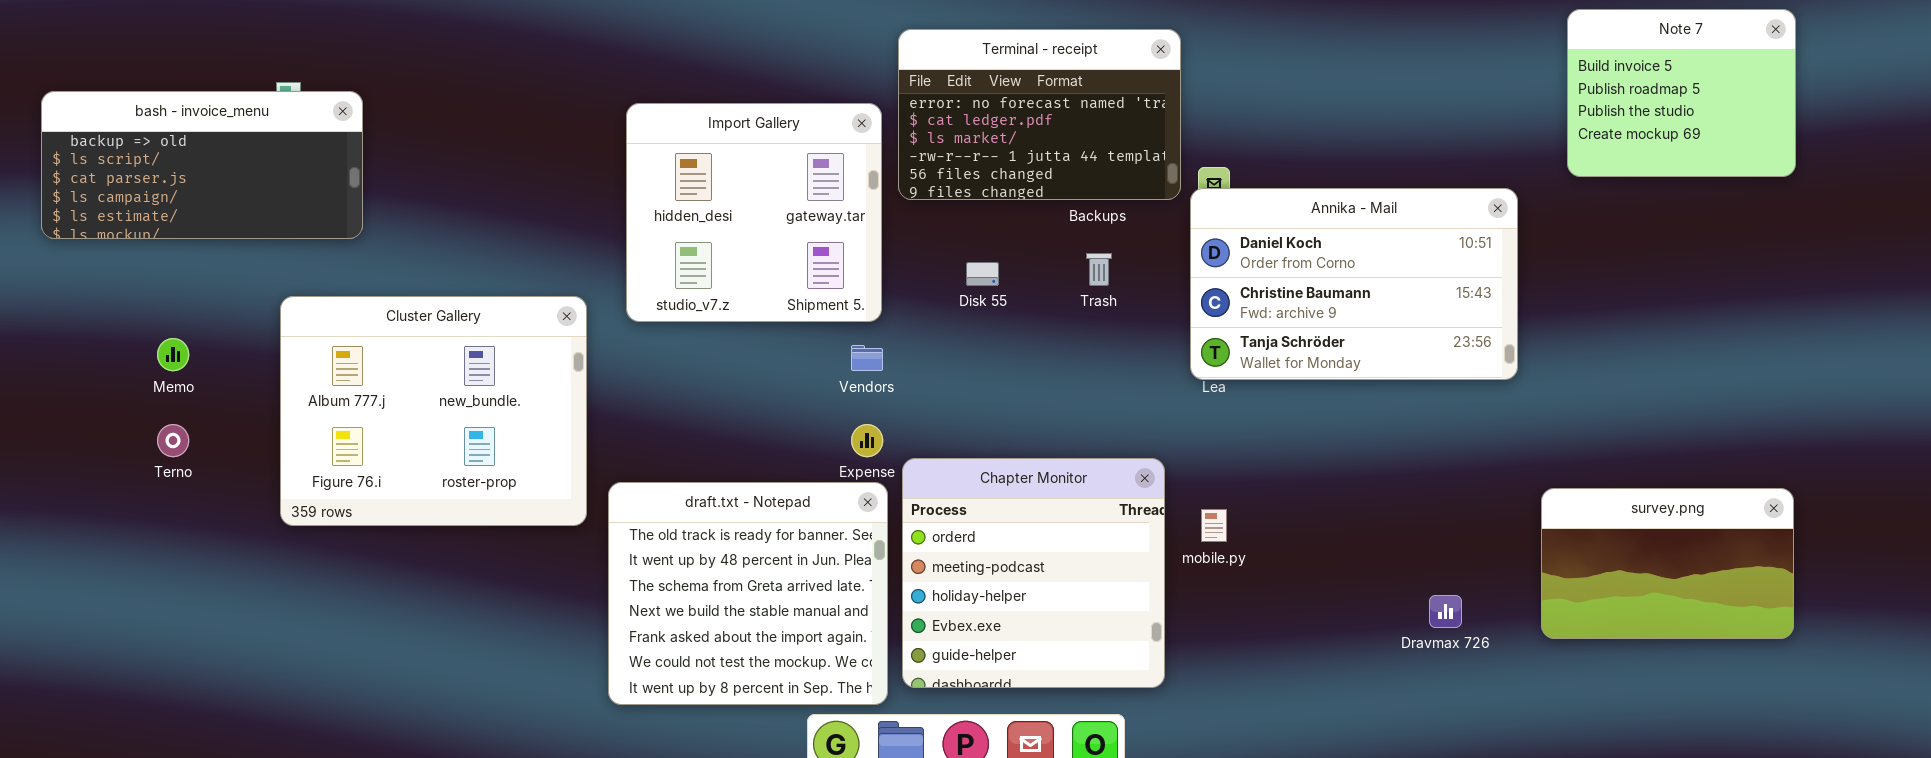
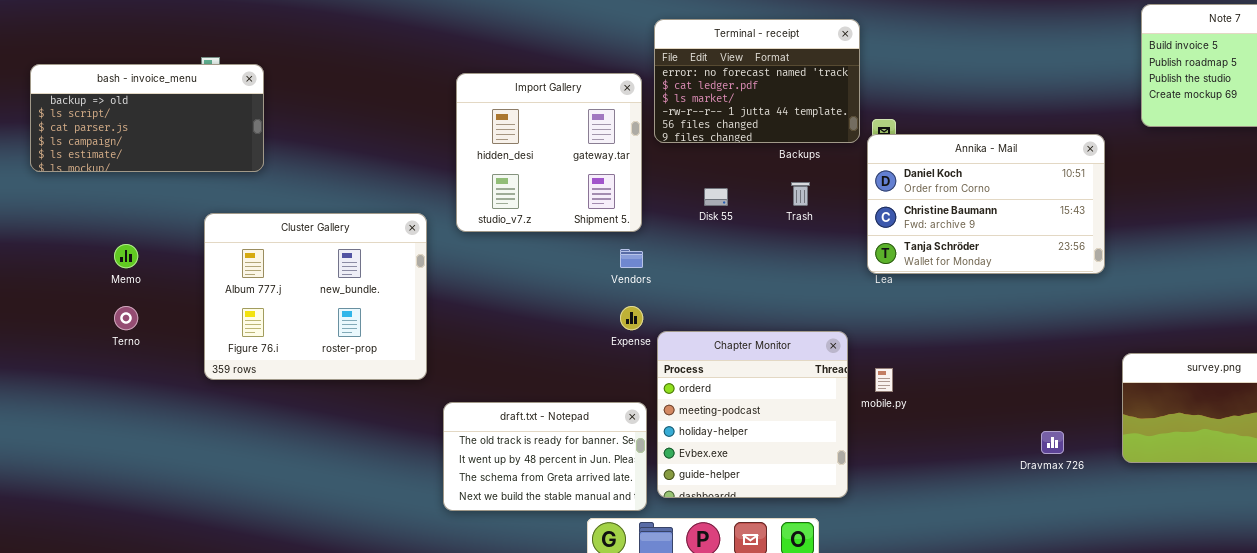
draft.txt - Notepad: [608,482,888,705] -> [443,402,647,511], resized

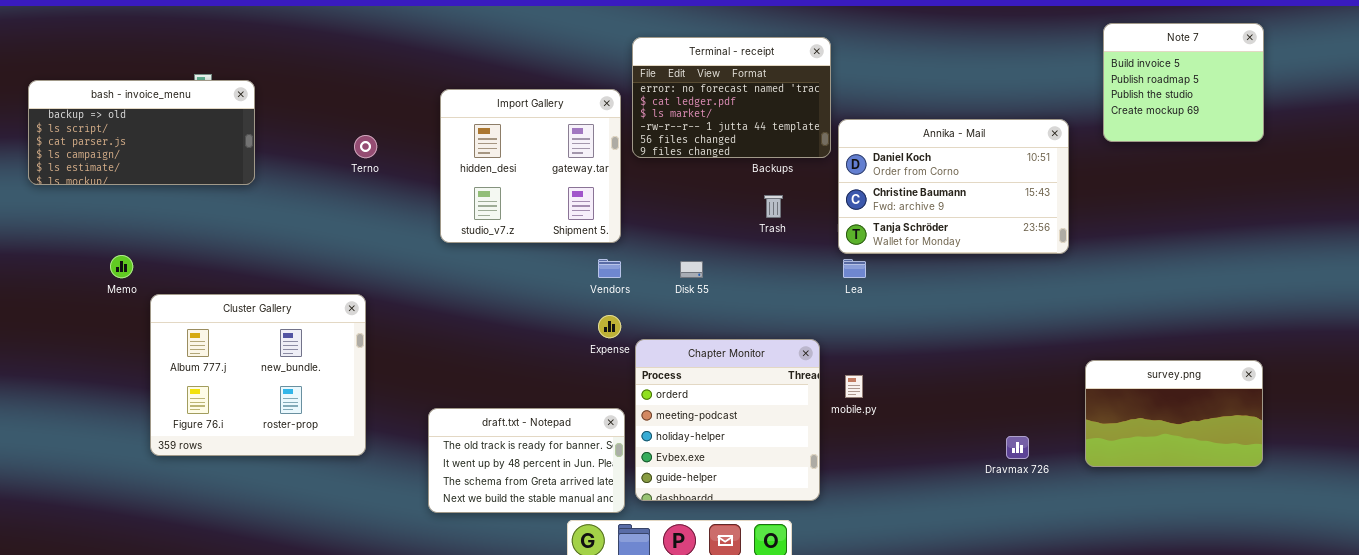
Annika - Mail: [867,134,1105,274] -> [838,119,1069,254], moved
Disk 55: [704,188,728,206] -> [680,261,703,278], moved
Cluster Gallery: [204,213,427,380] -> [150,294,366,456], moved
Terno: [114,306,138,330] -> [354,135,377,158], moved

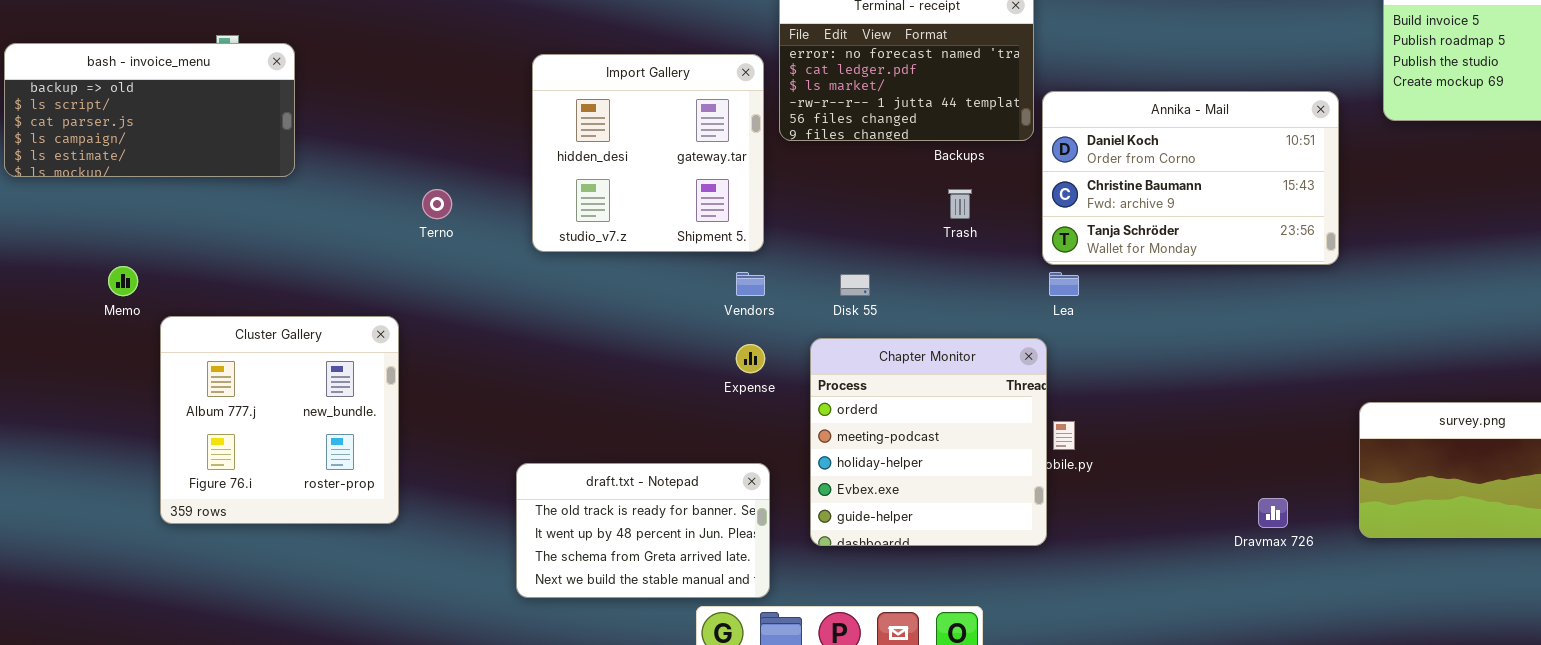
Terno: [354,135,377,158] -> [422,189,452,219], moved
Cluster Gallery: [150,294,366,456] -> [160,316,399,524], resized
Chapter Monitor: [635,339,820,501] -> [810,338,1047,546], moved

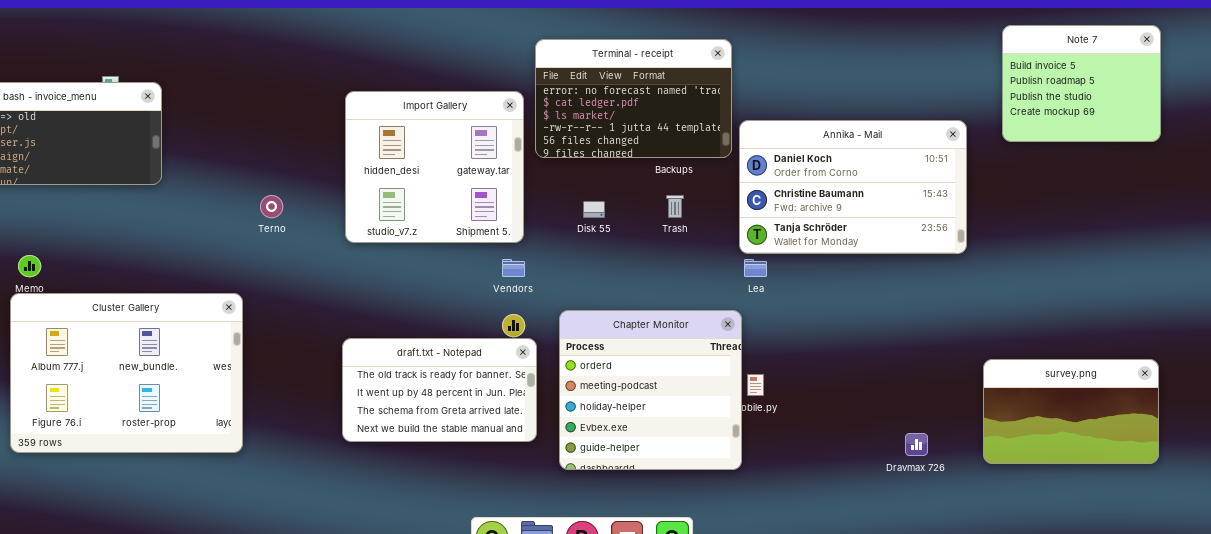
Disk 55: [840,274,870,296] -> [583,201,605,218], moved
Cluster Gallery: [160,316,399,524] -> [10,293,243,453], resized
draft.txt - Notepad: [516,463,770,598] -> [342,338,537,442], moved

